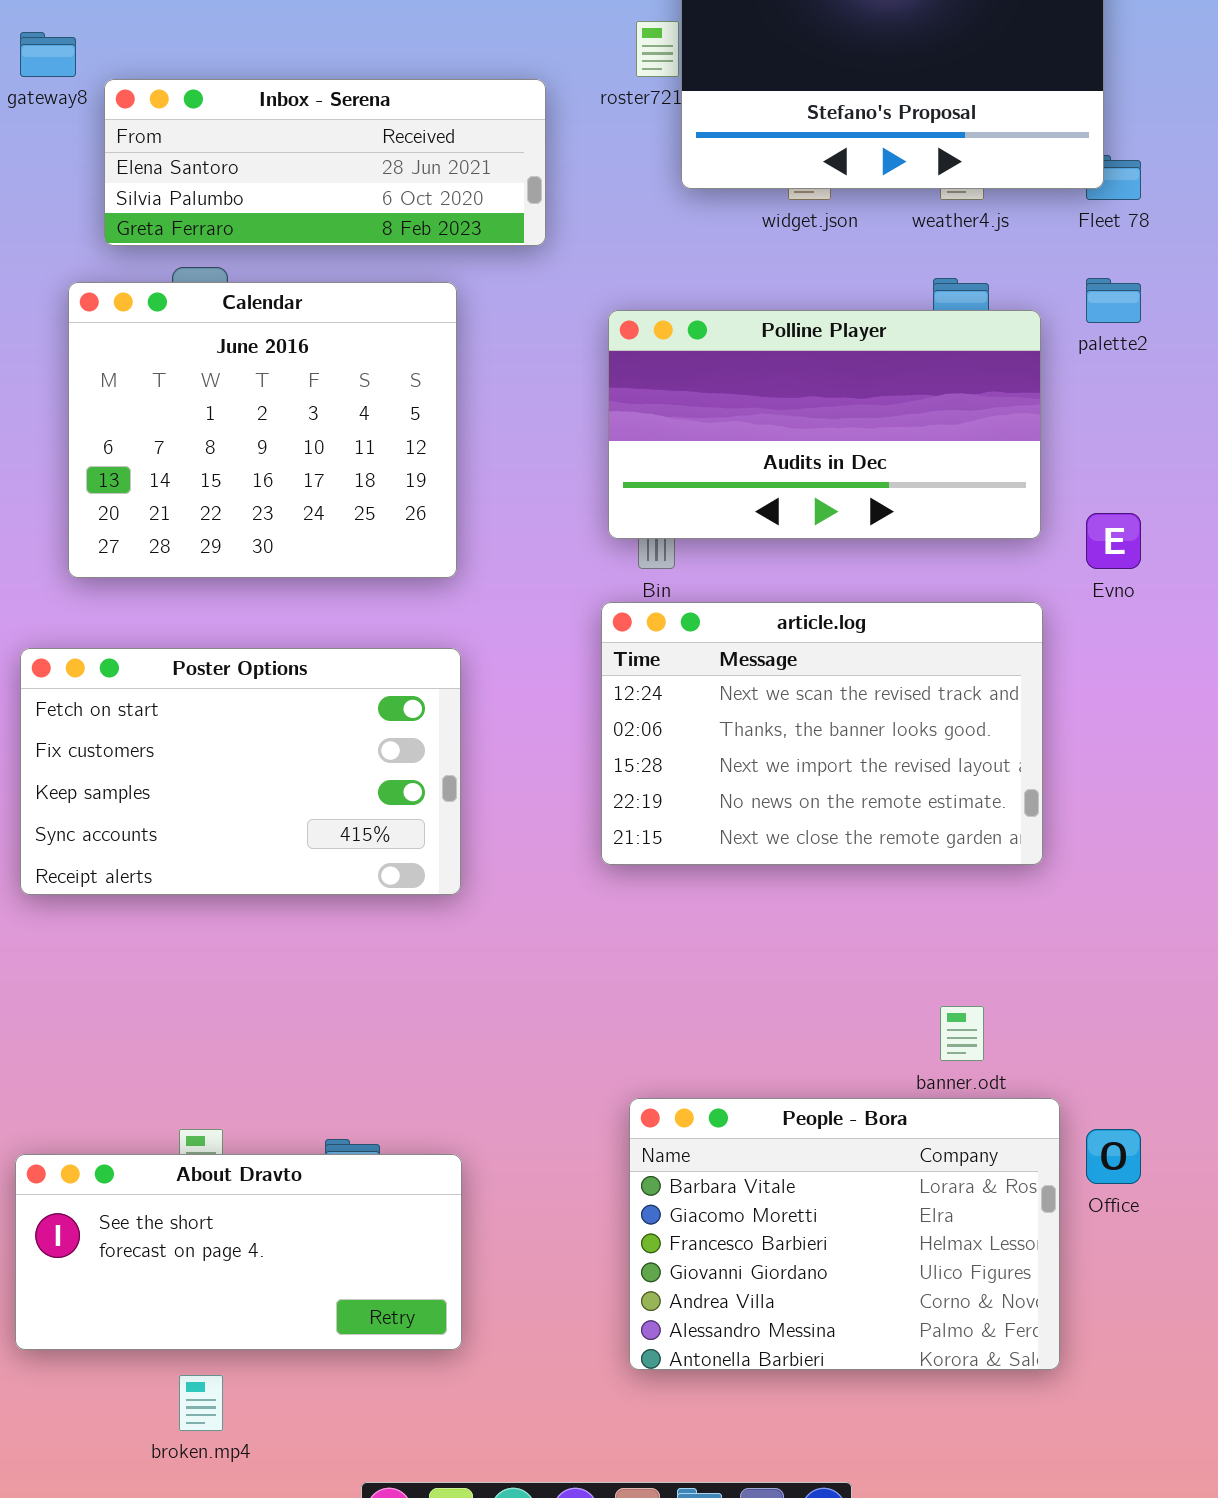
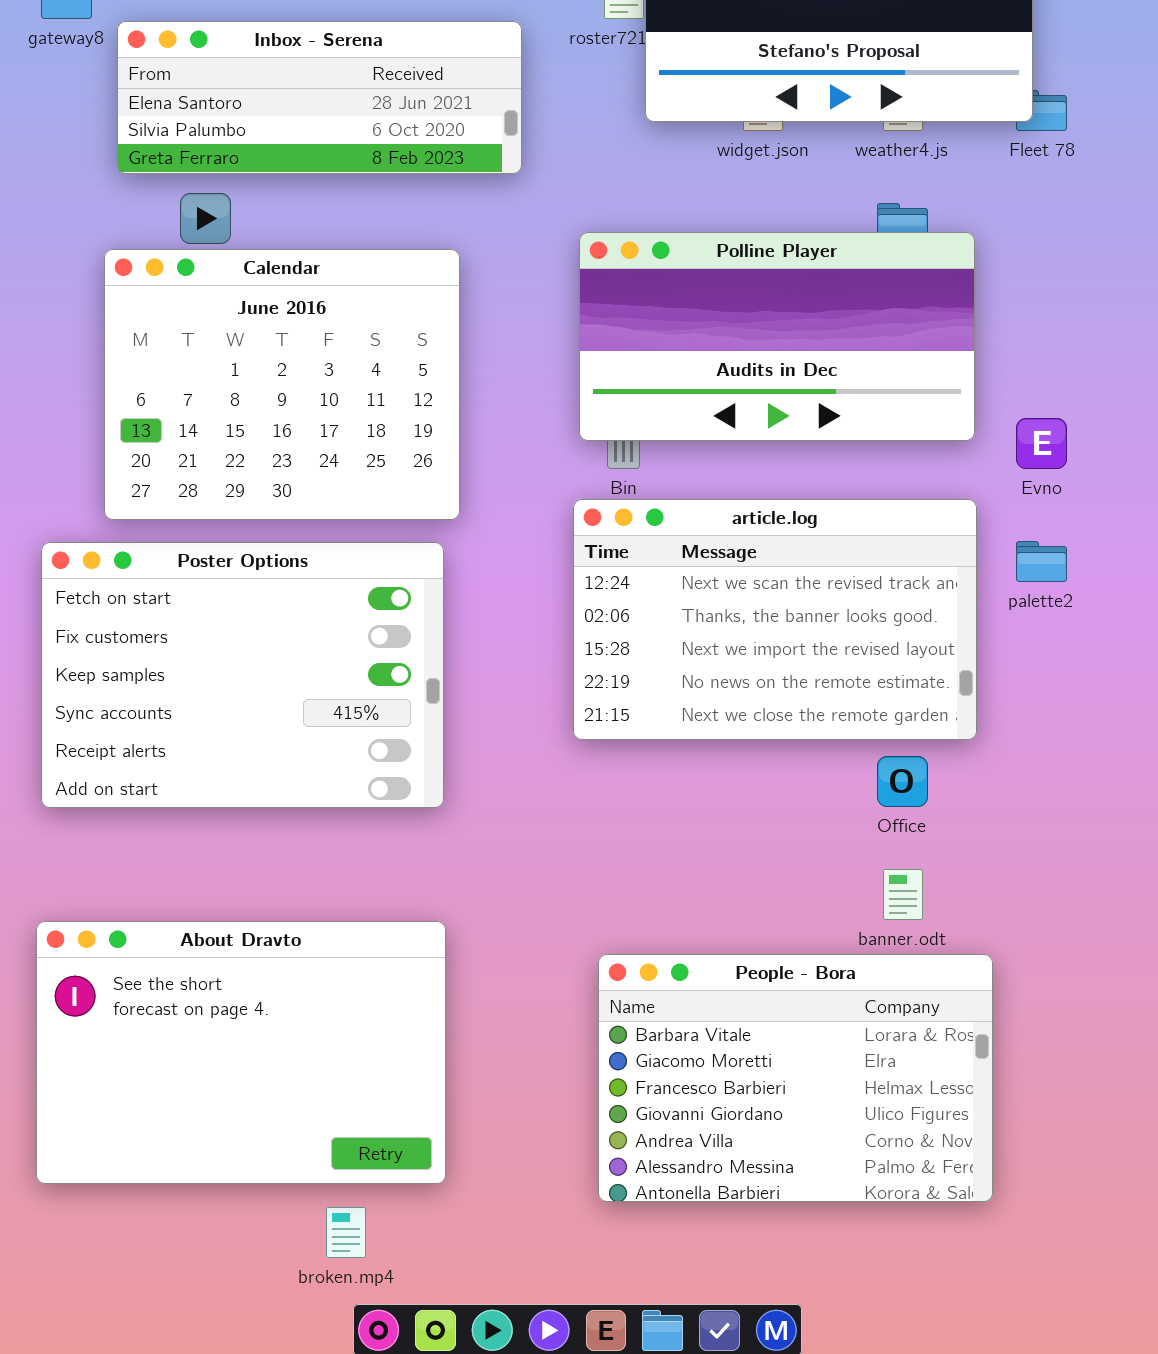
palette2: [1086,278,1141,323] -> [1016,541,1067,582], moved
Calendar: [68,282,457,578] -> [104,249,460,520], moved
Poster Options: [20,648,461,895] -> [41,542,444,808], resized
Office: [1086,1129,1141,1184] -> [877,756,928,807], moved
About Dravto: [15,1154,462,1350] -> [36,921,446,1184], resized
broken.mp4: [179,1375,223,1431] -> [326,1207,366,1258], moved

